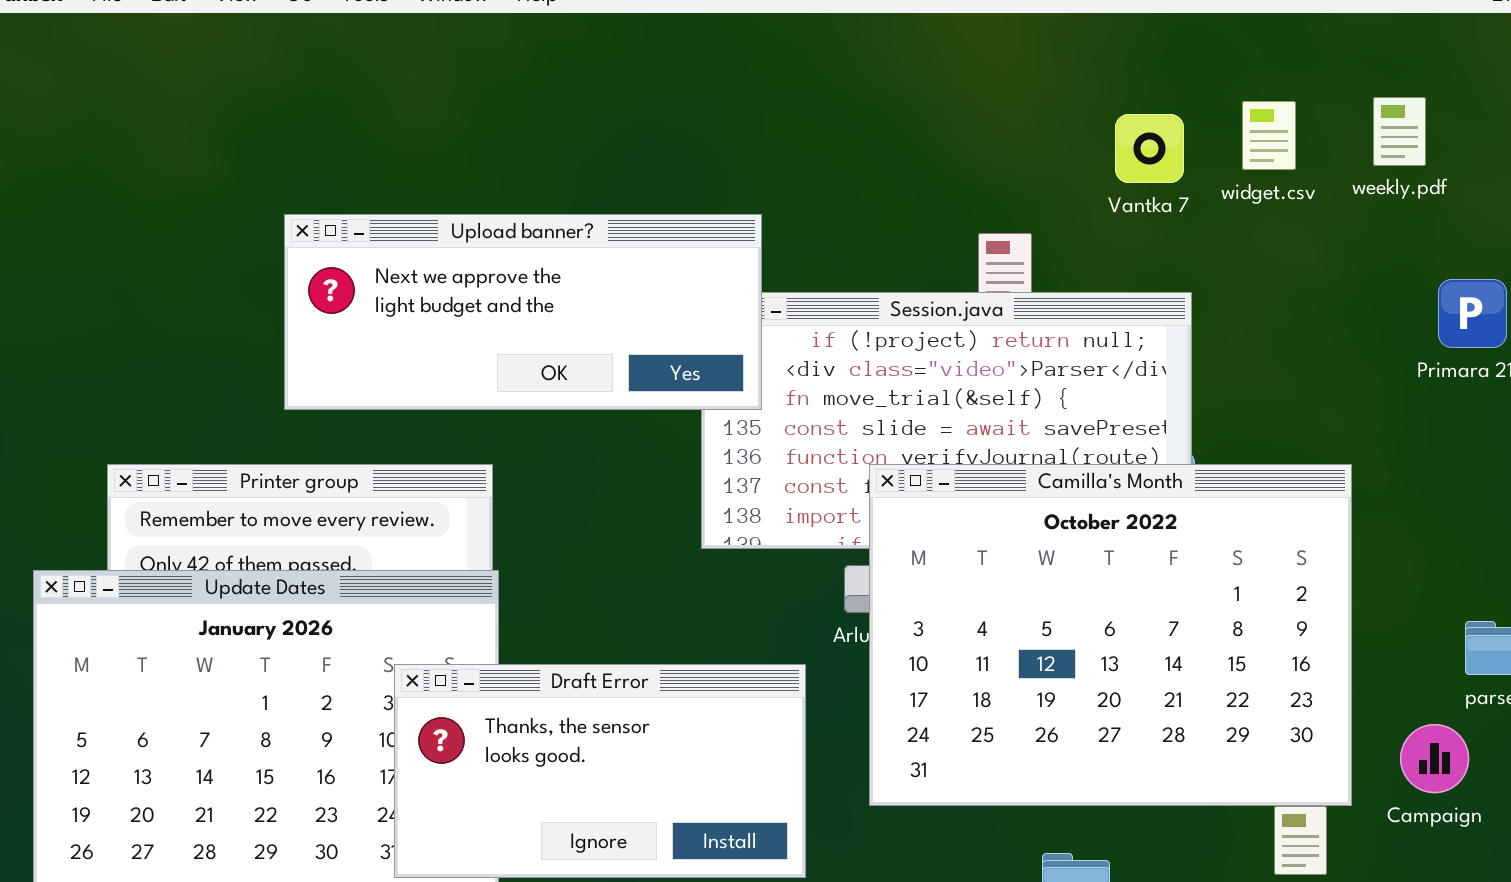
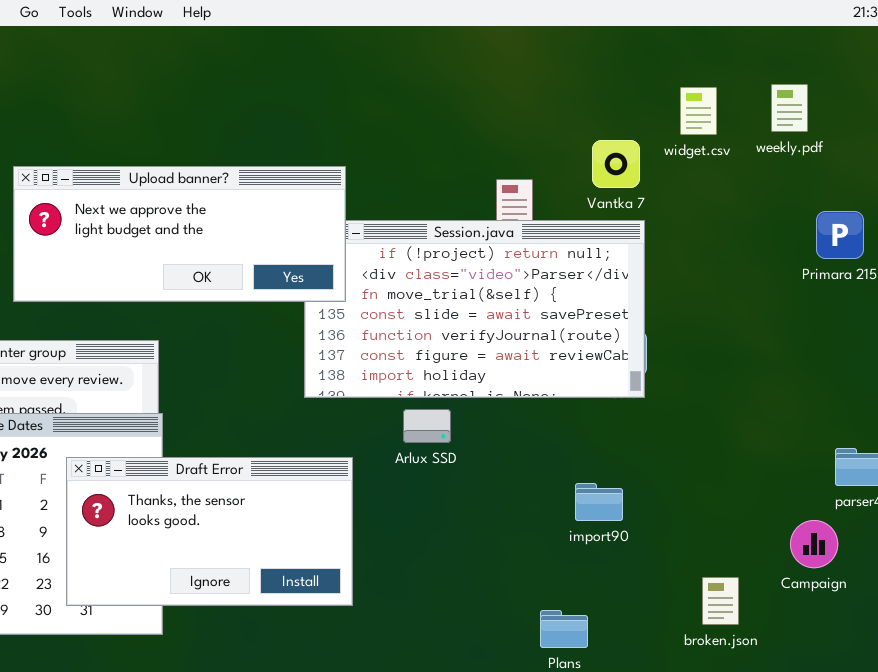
Vantka 7: [1115,114,1184,183] -> [592,140,640,188], moved
Camilla's Month: [869,464,1352,806] -> none, closed
Draft Error: [394,664,806,878] -> [66,457,353,606], moved

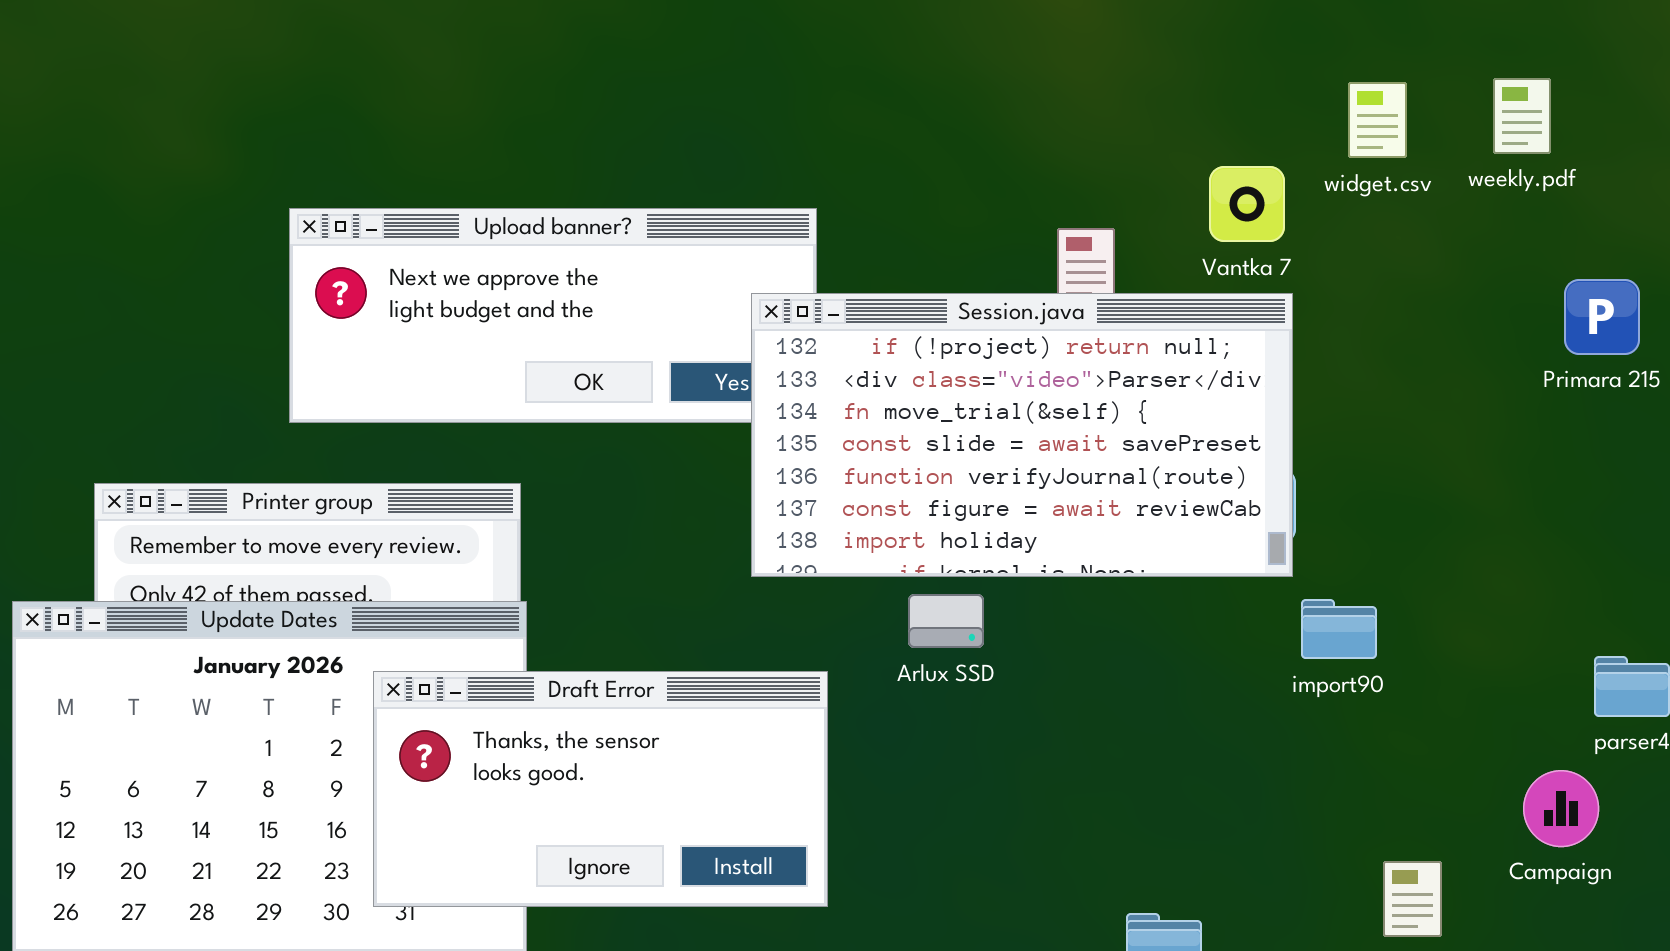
Session.java: [304,220,645,398] -> [751,293,1293,577], raised
import90: [575,483,623,521] -> [1301,599,1377,659], moved

